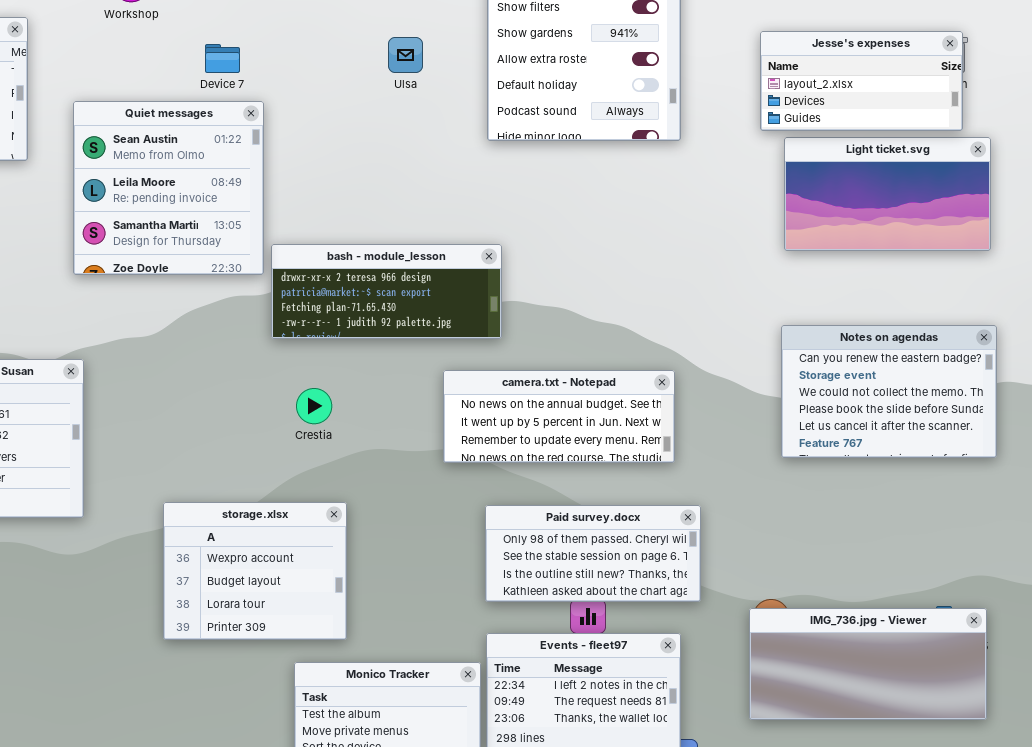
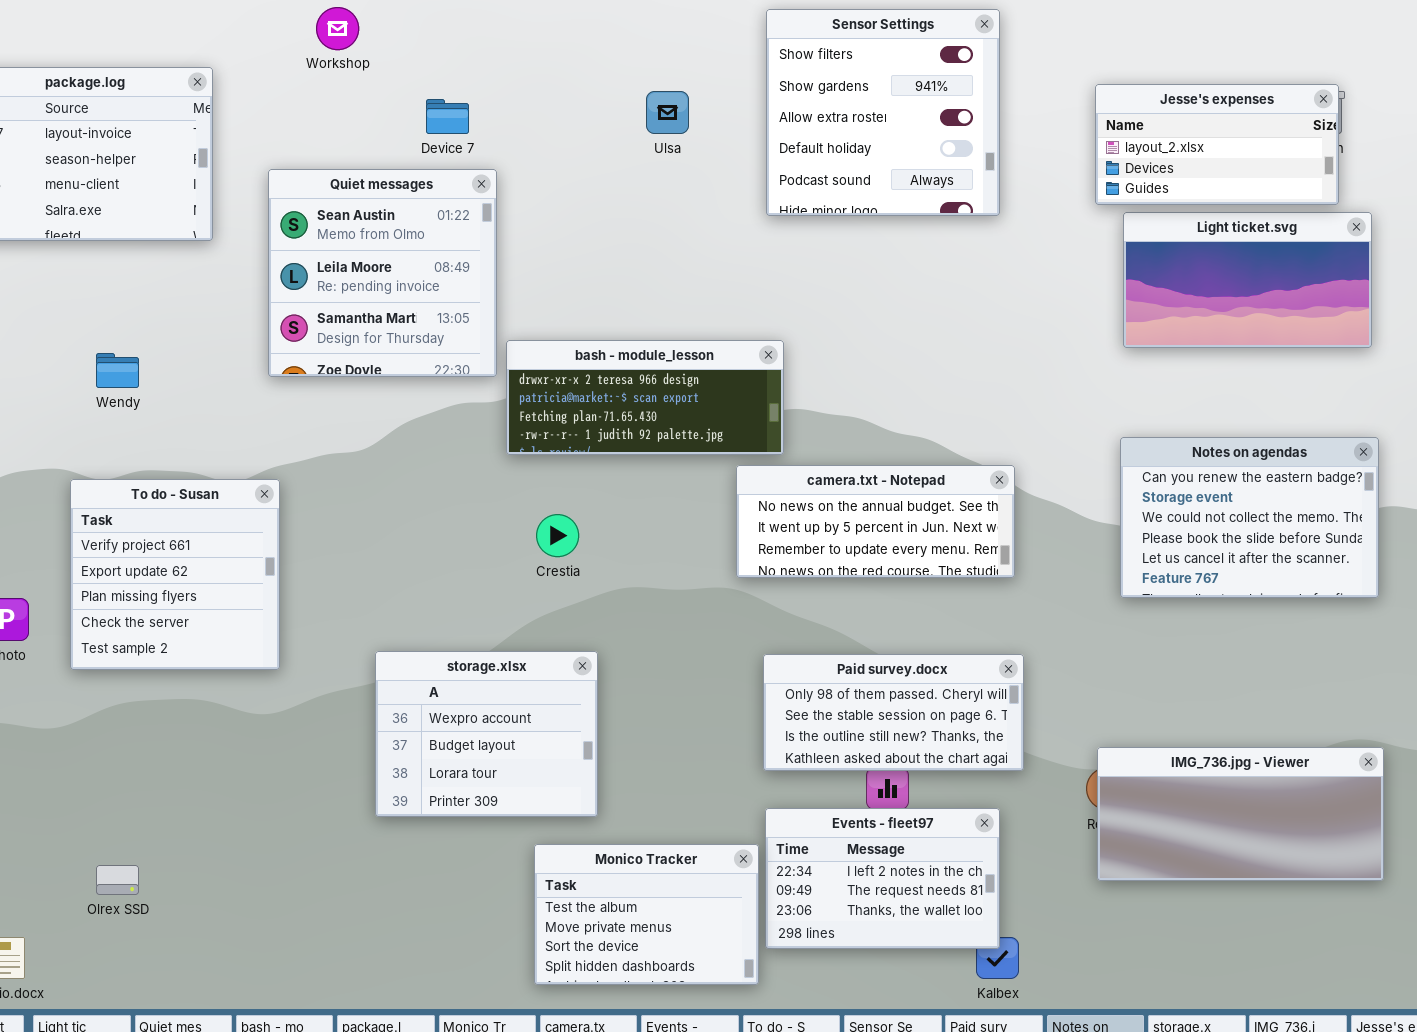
camera.txt - Notepad: [443,370,675,463] -> [736,465,1015,578], moved
IMG_736.jpg - Viewer: [749,608,987,720] -> [1097,747,1384,881], moved

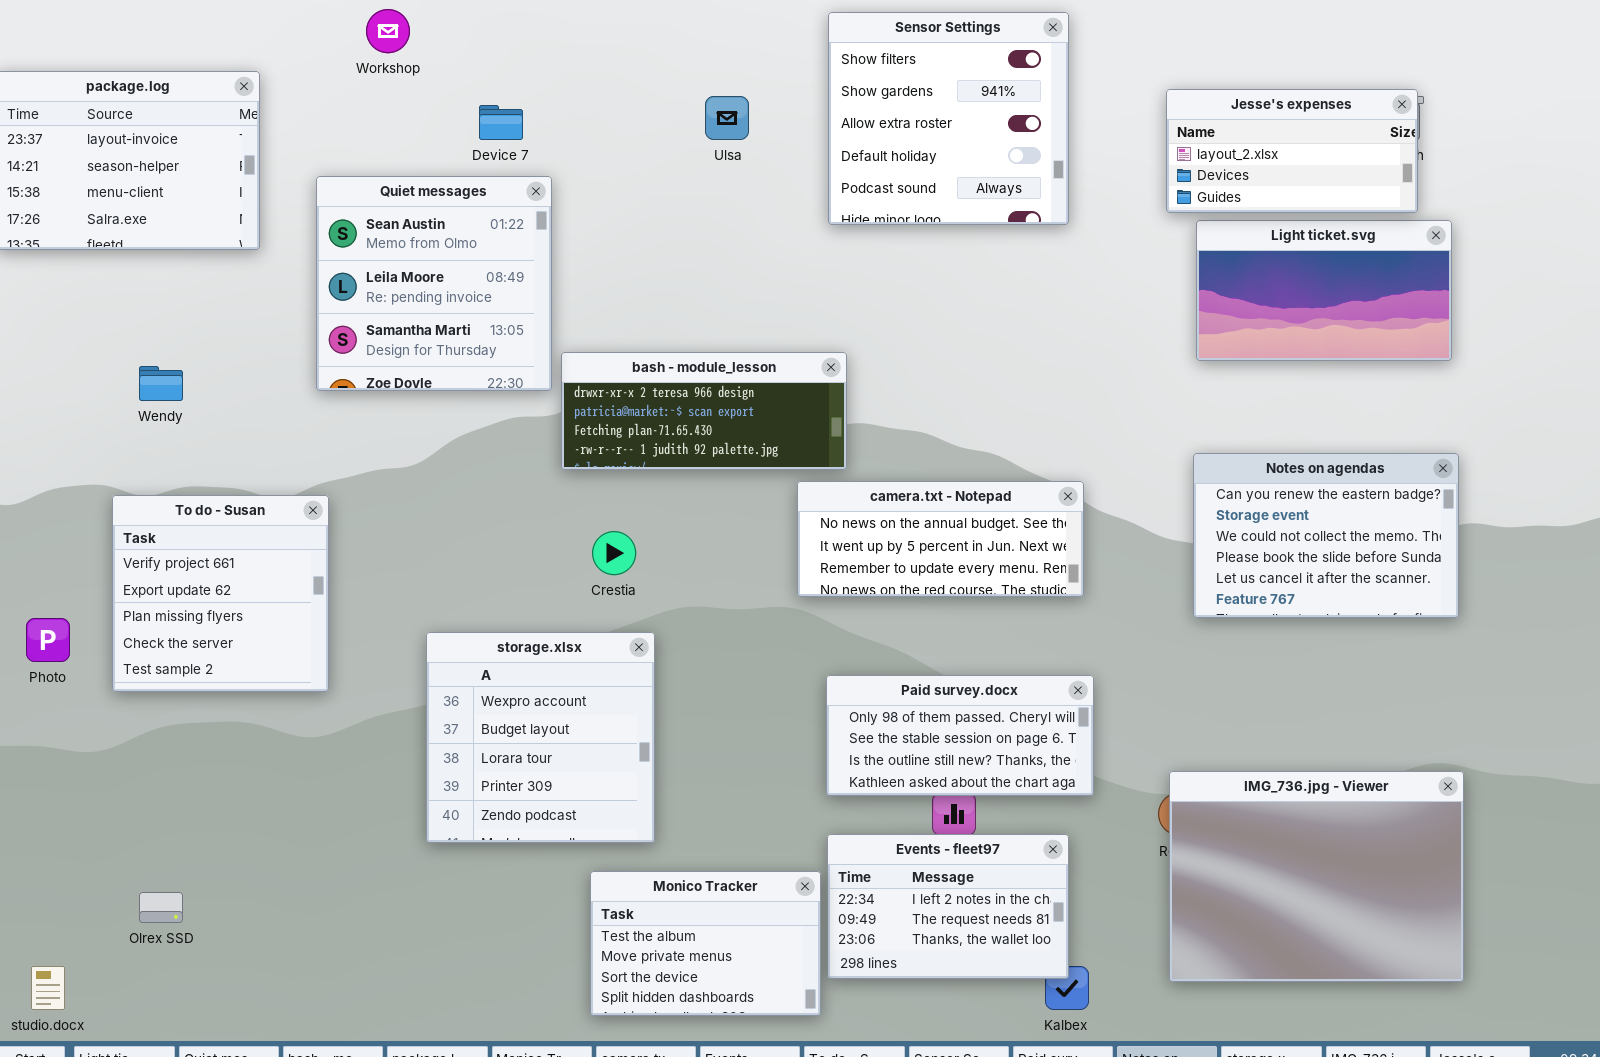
storage.xlsx: [375,651,598,817] -> [426,632,655,843], resized
IMG_736.jpg - Viewer: [1097,747,1384,881] -> [1169,771,1464,982], resized

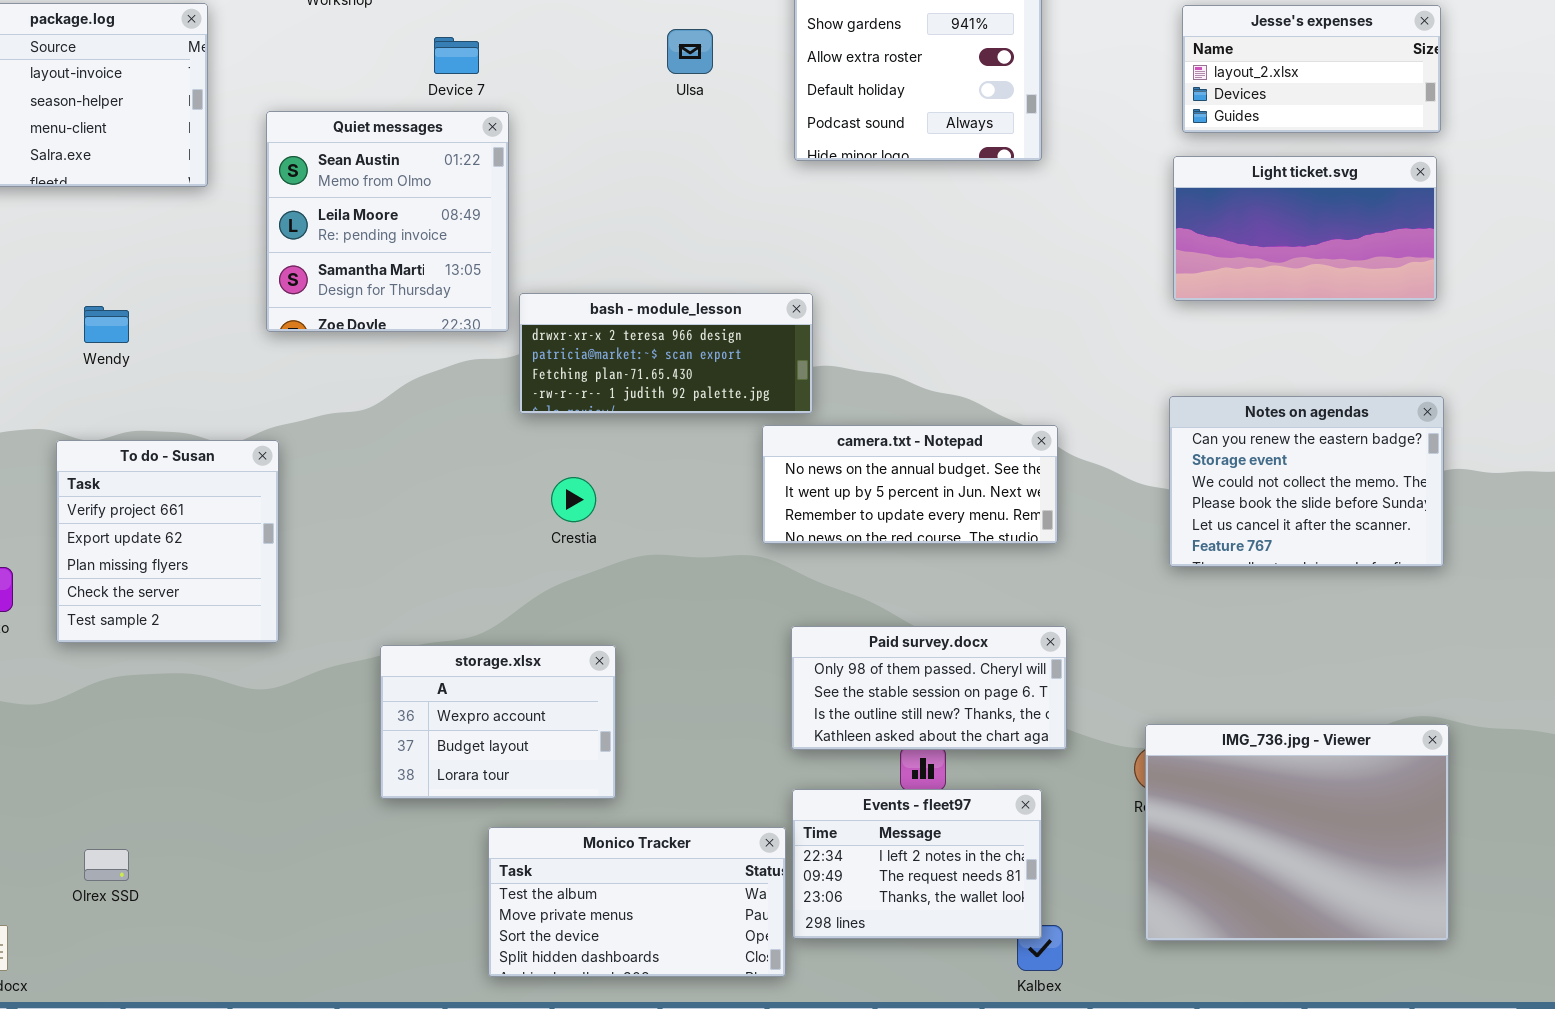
Jesse's expenses: [1166,89,1418,213] -> [1182,5,1441,133], moved
storage.xlsx: [426,632,655,843] -> [380,645,616,799], resized
Monico Tracker: [590,871,821,1016] -> [488,827,786,977], resized

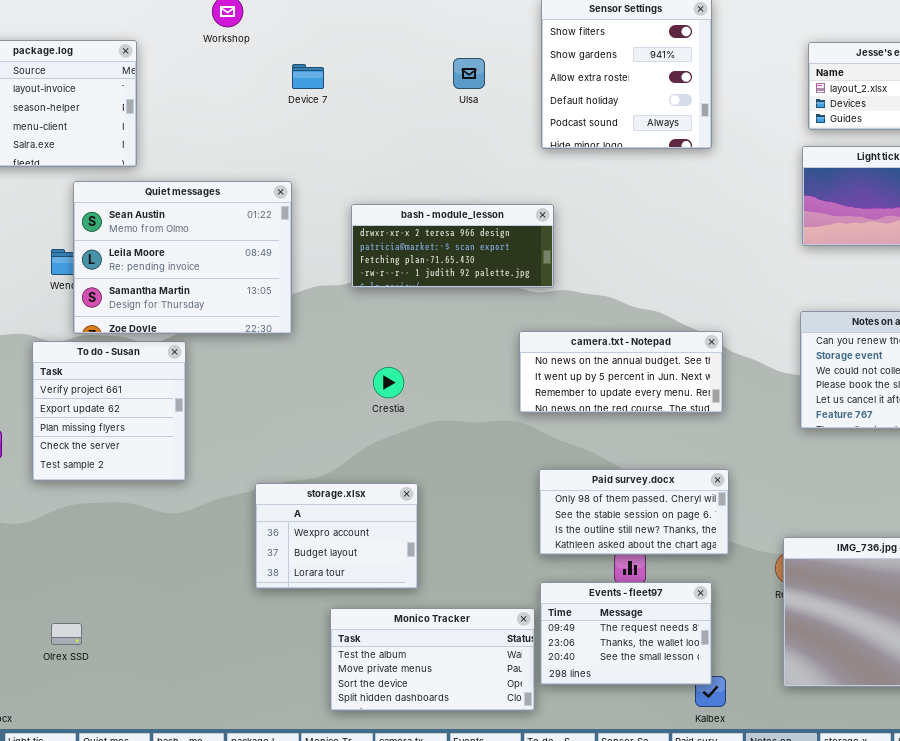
Quiet messages: [266,111,509,332] -> [73,181,292,334], moved, resized
bash - module_lesson: [519,293,813,414] -> [351,204,554,288], moved
Events - fleet97: [792,789,1042,939] -> [540,582,712,685], scrolled down 1 row

